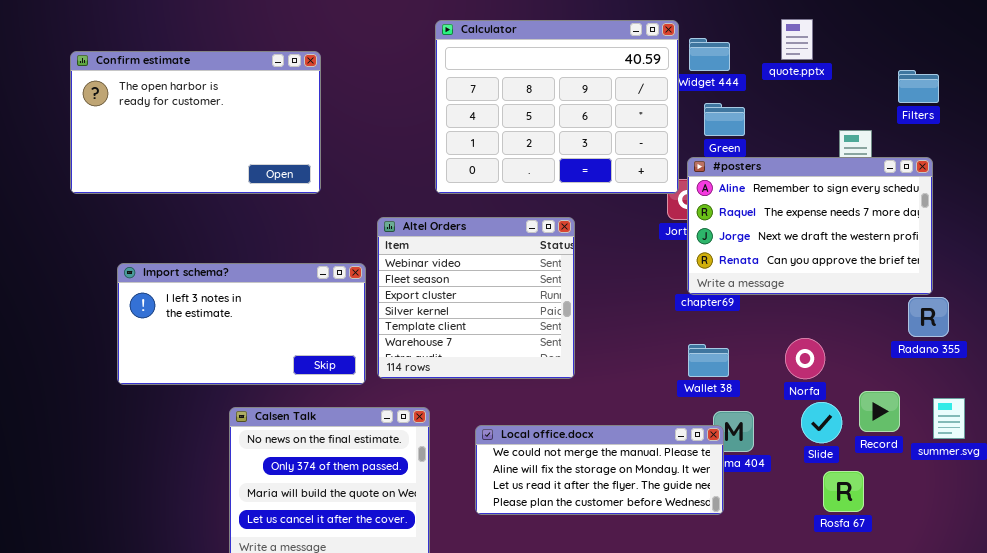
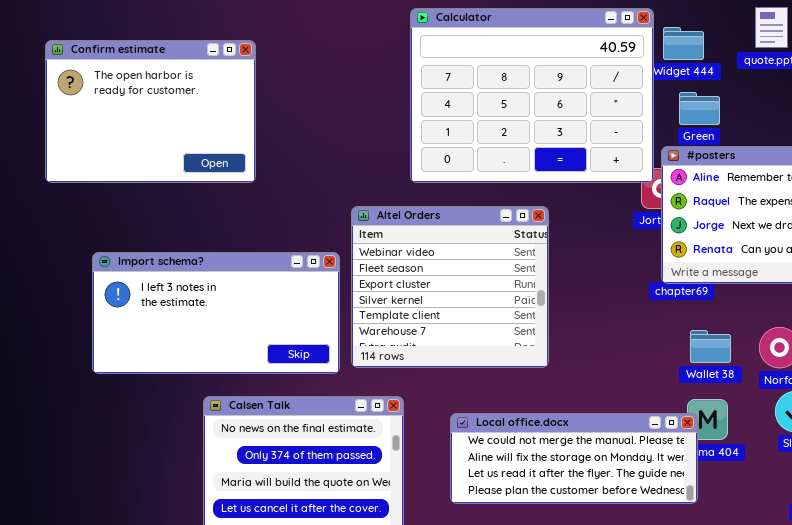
Confirm estimate: [70,51,321,194] -> [45,40,256,183], resized
Wallet 38: [688,344,729,377] -> [690,330,731,363], moved

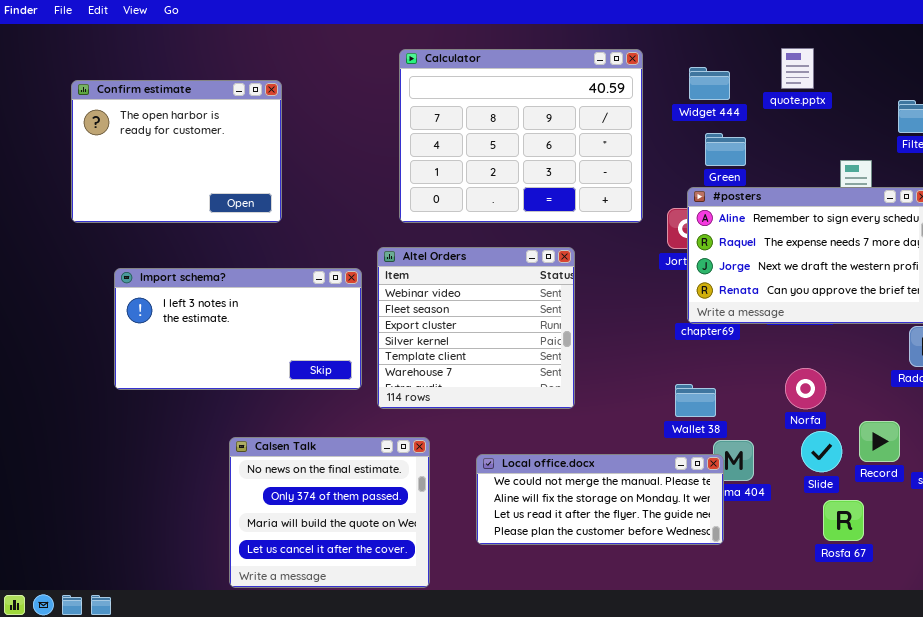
Calculator: [410,8,654,183] -> [399,49,643,223], moved
Import schema?: [92,252,340,374] -> [114,268,362,390], moved
Wallet 38: [690,330,731,363] -> [675,384,716,417], moved

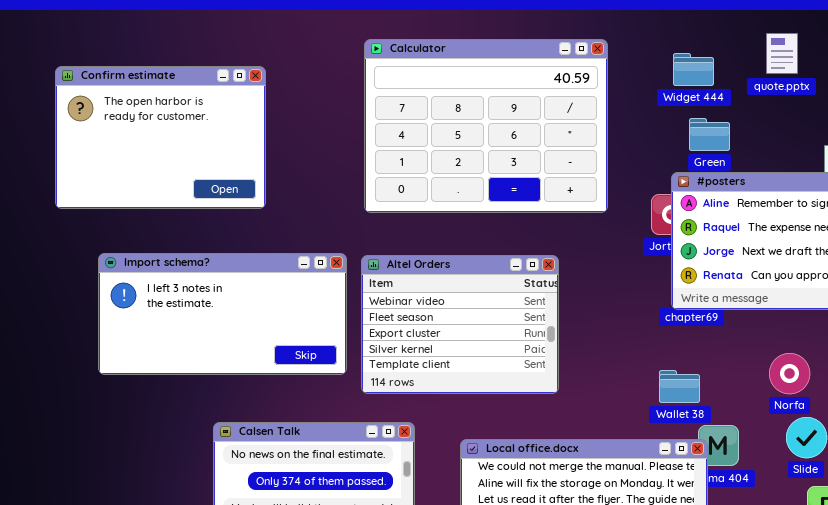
Calculator: [399,49,643,223] -> [364,39,608,213], moved
Altel Orders: [377,247,575,409] -> [361,255,559,394], resized

